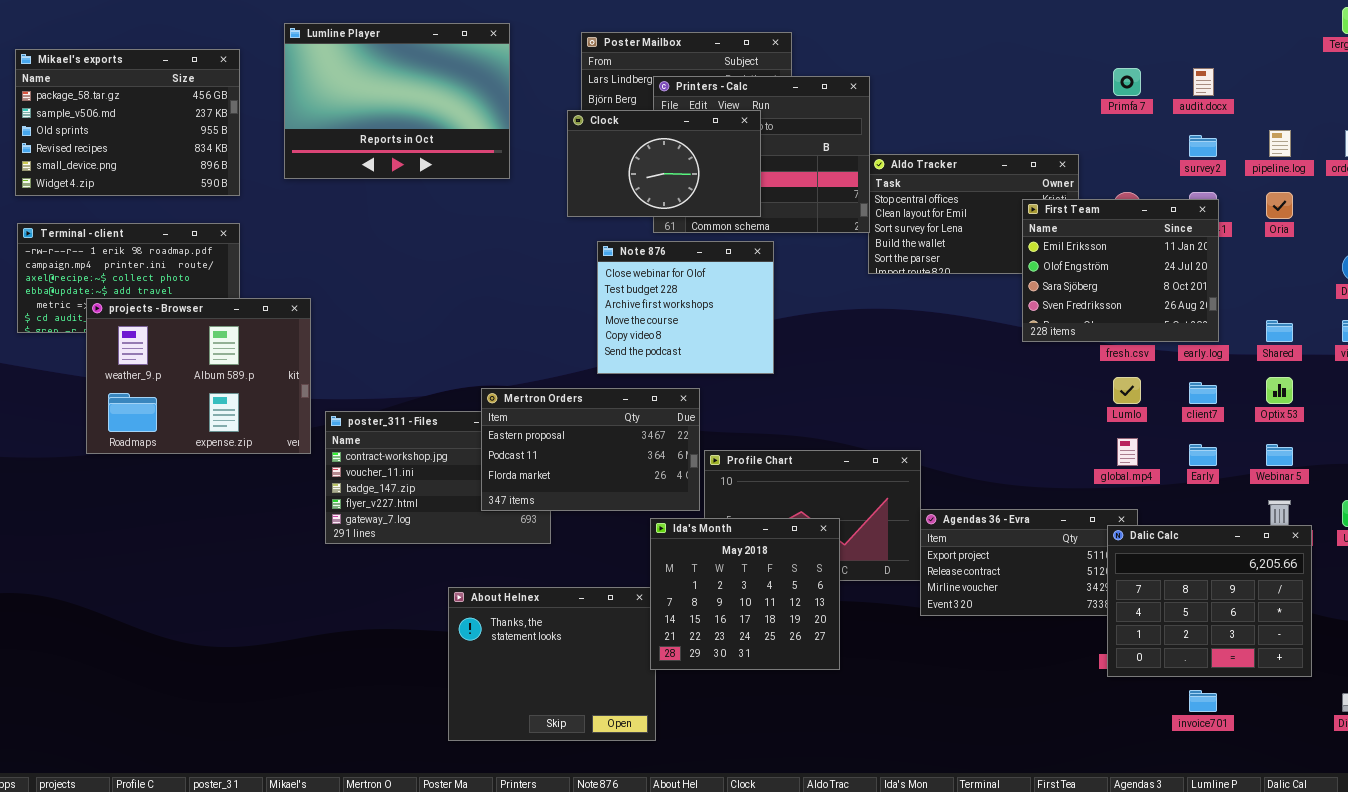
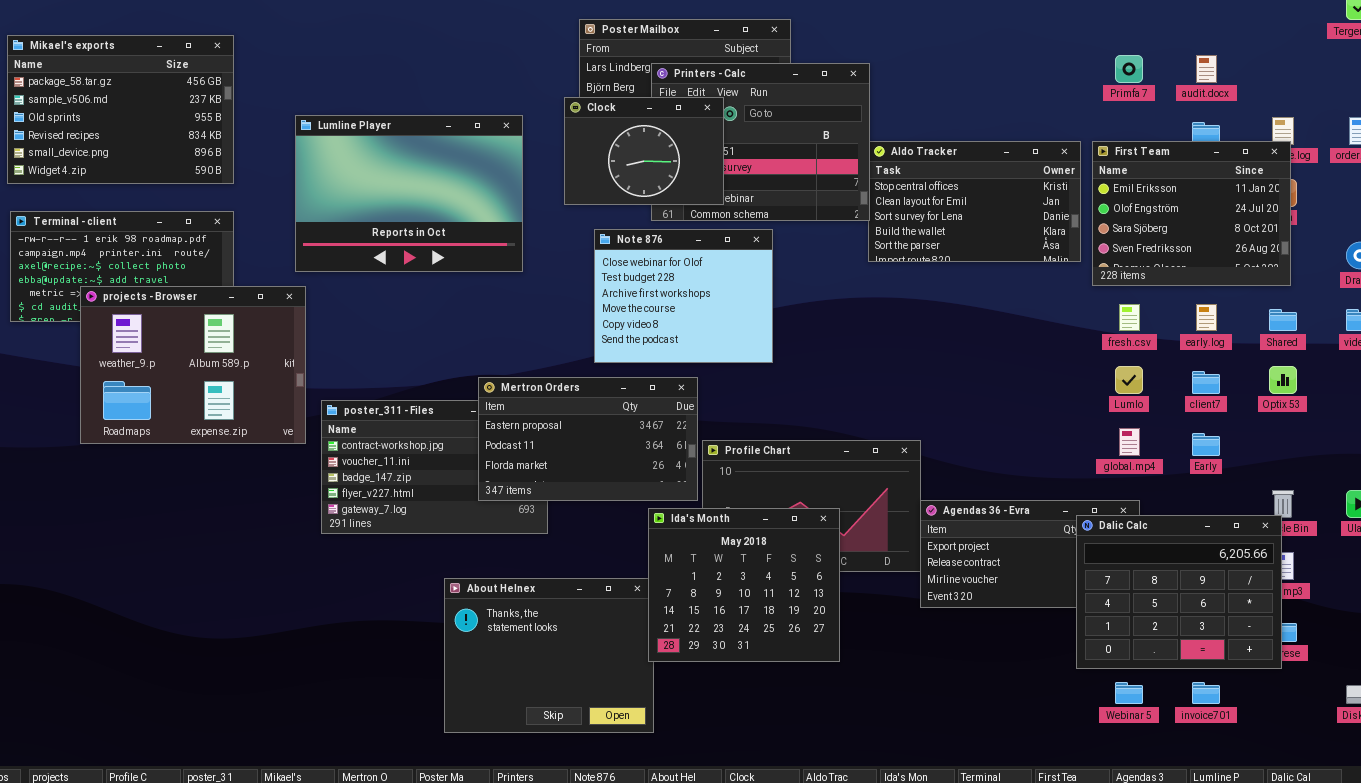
Lumline Player: [284,23,510,179] -> [295,115,523,272], moved
Clock: [567,110,761,217] -> [564,97,724,205], resized
First Team: [1022,199,1219,342] -> [1092,141,1291,286], moved
Webinar 5: [1266,444,1293,466] -> [1115,682,1143,704], moved
Dalic Calc: [1107,525,1312,677] -> [1076,515,1282,669], moved

